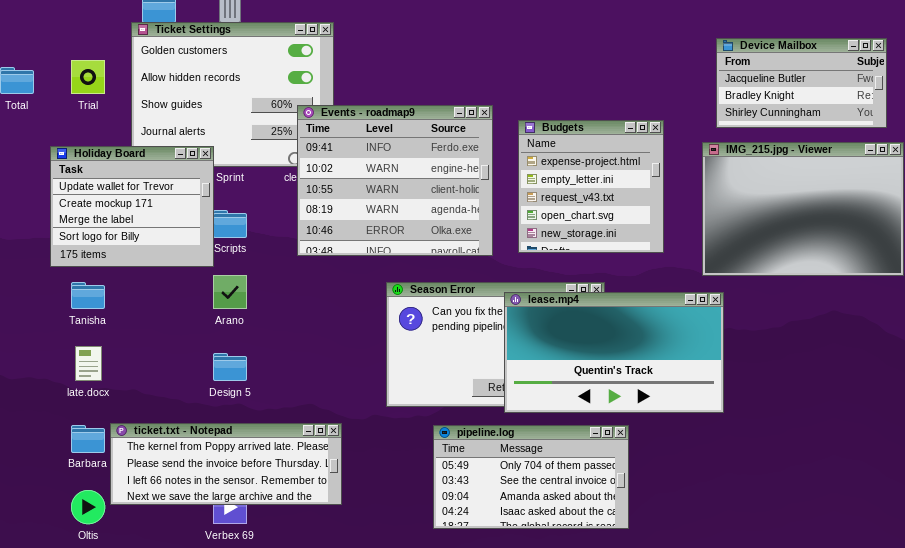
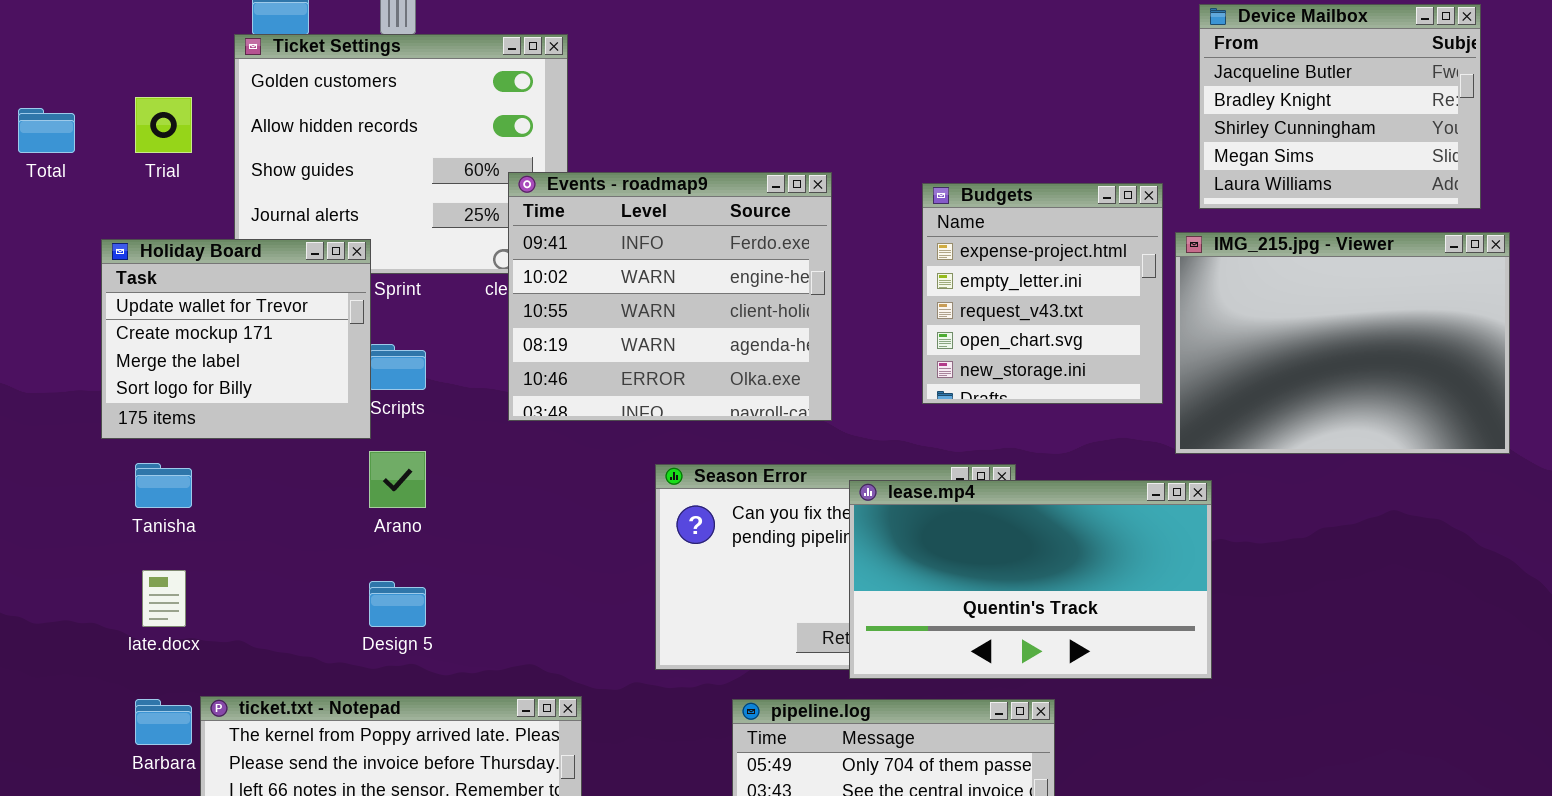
Device Mailbox: [716,38,887,128] -> [1199,4,1481,209], resized
Budgets: [518,120,664,253] -> [922,183,1163,404], moved

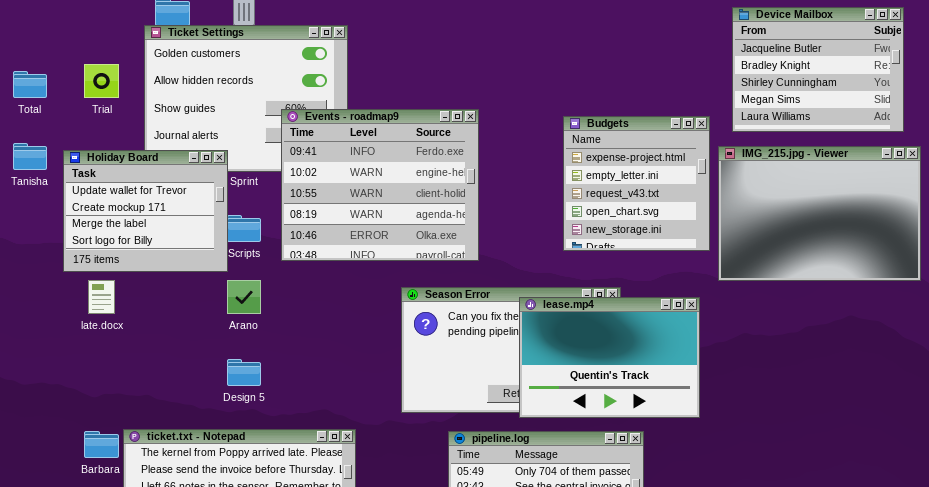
Events - roadmap9: [508,172,832,421] -> [281,109,479,261], moved
Tanisha: [135,463,192,508] -> [13,143,47,170], moved
lease.mp4: [849,480,1212,679] -> [519,297,700,418], resized
late.docx: [142,570,186,627] -> [88,280,115,314], moved

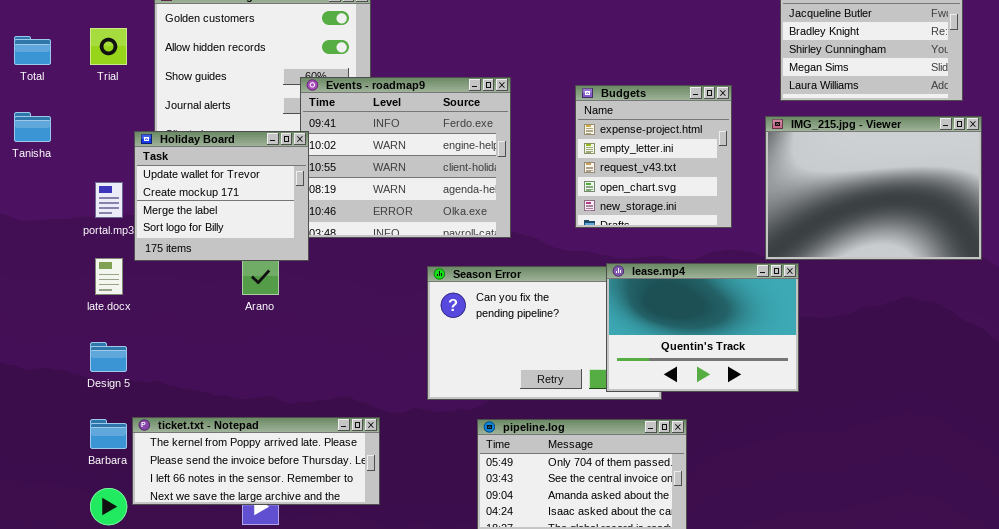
Budgets: [563,116,710,251] -> [575,85,732,228], moved
Holiday Board: [63,150,228,272] -> [134,131,309,261], moved
lease.mp4: [519,297,700,418] -> [606,263,799,392], moved
Design 5: [227,359,261,386] -> [90,342,127,372], moved

